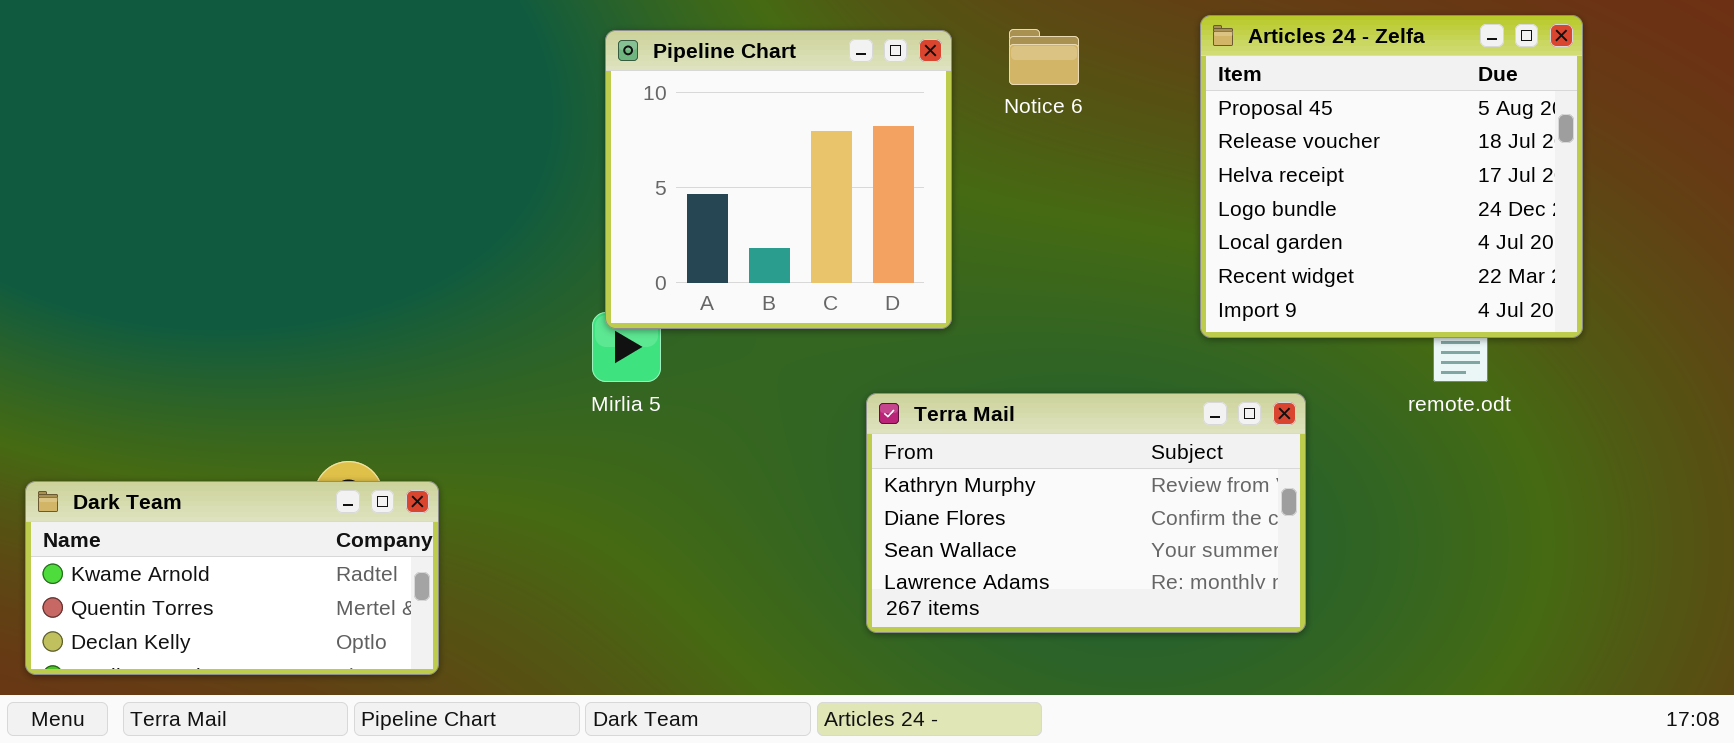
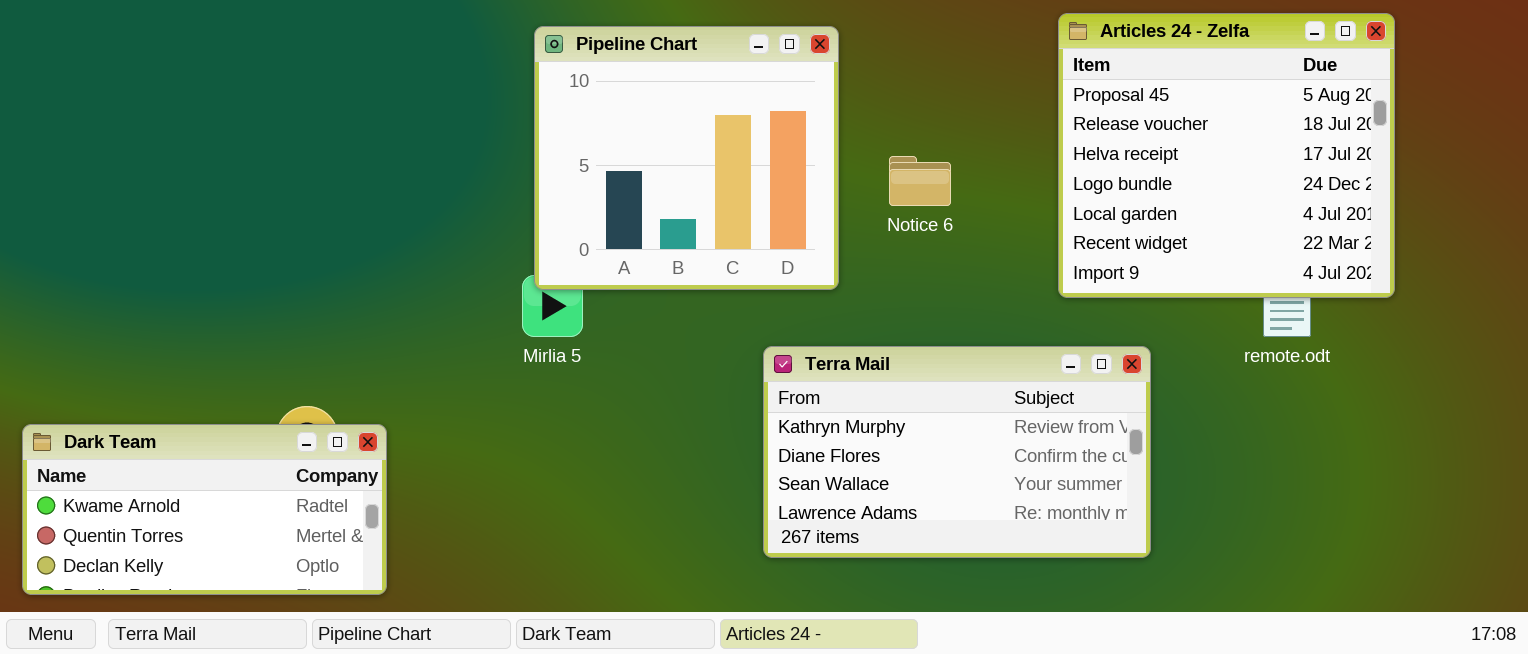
Notice 6: [1009,29,1079,85] -> [889,156,951,206], moved

